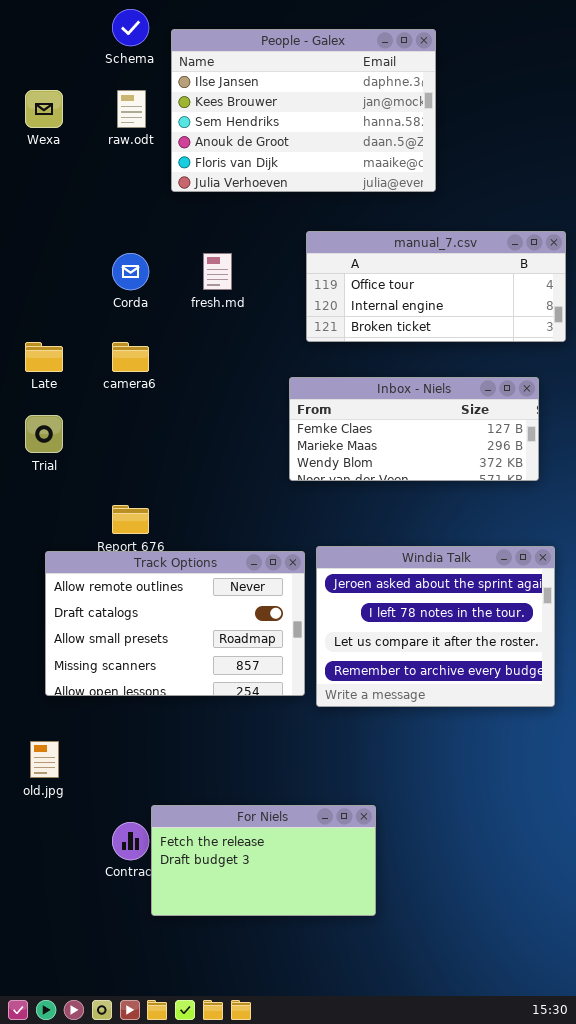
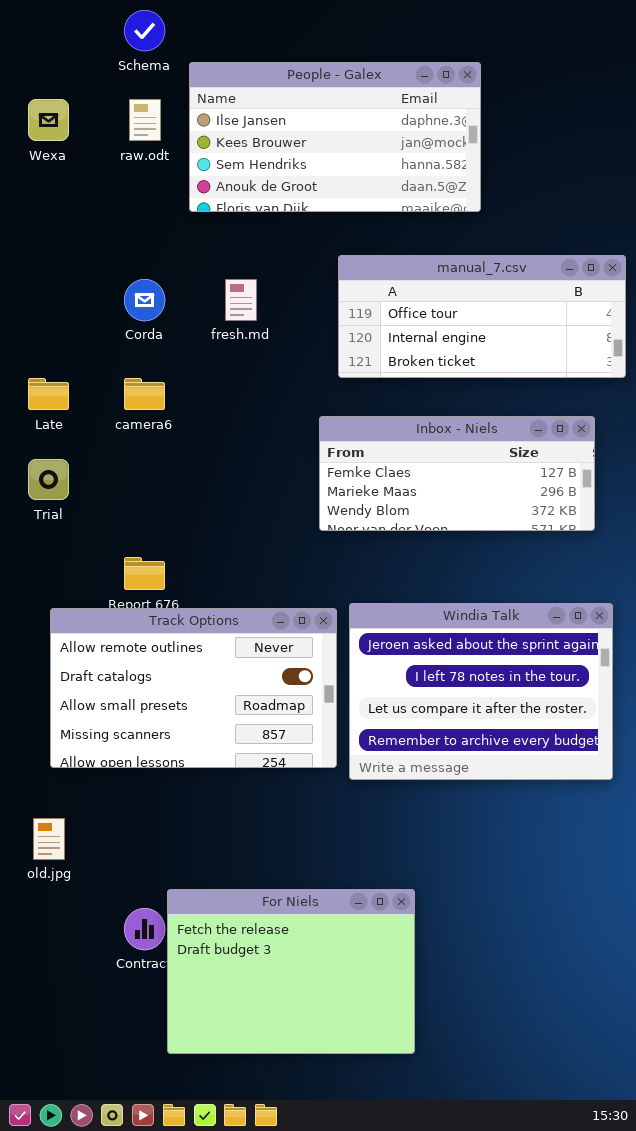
People - Galex: [171,29,436,192] -> [189,62,481,212], resized
For Niels: [151,805,376,916] -> [167,889,415,1054], resized

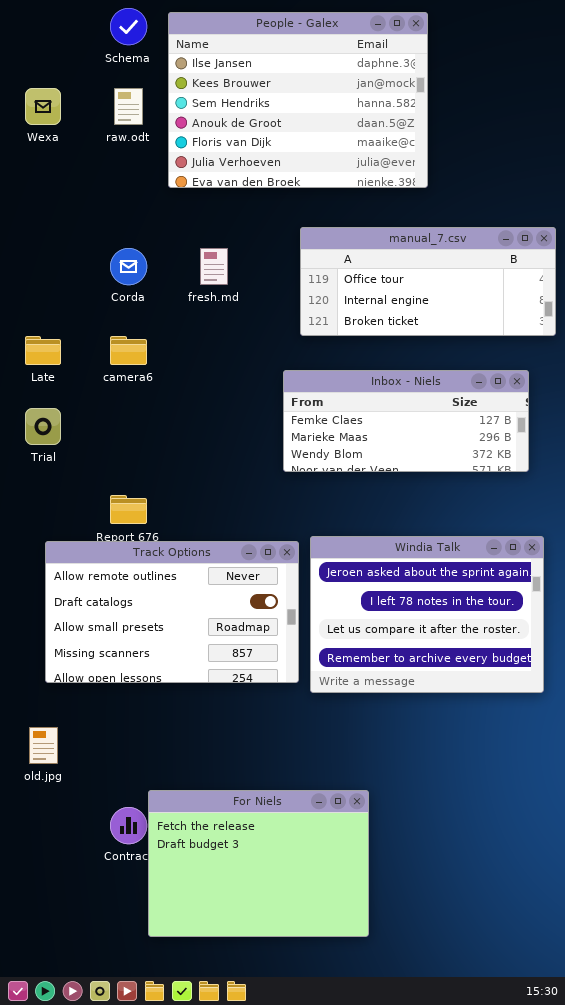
People - Galex: [189,62,481,212] -> [168,12,428,188], resized

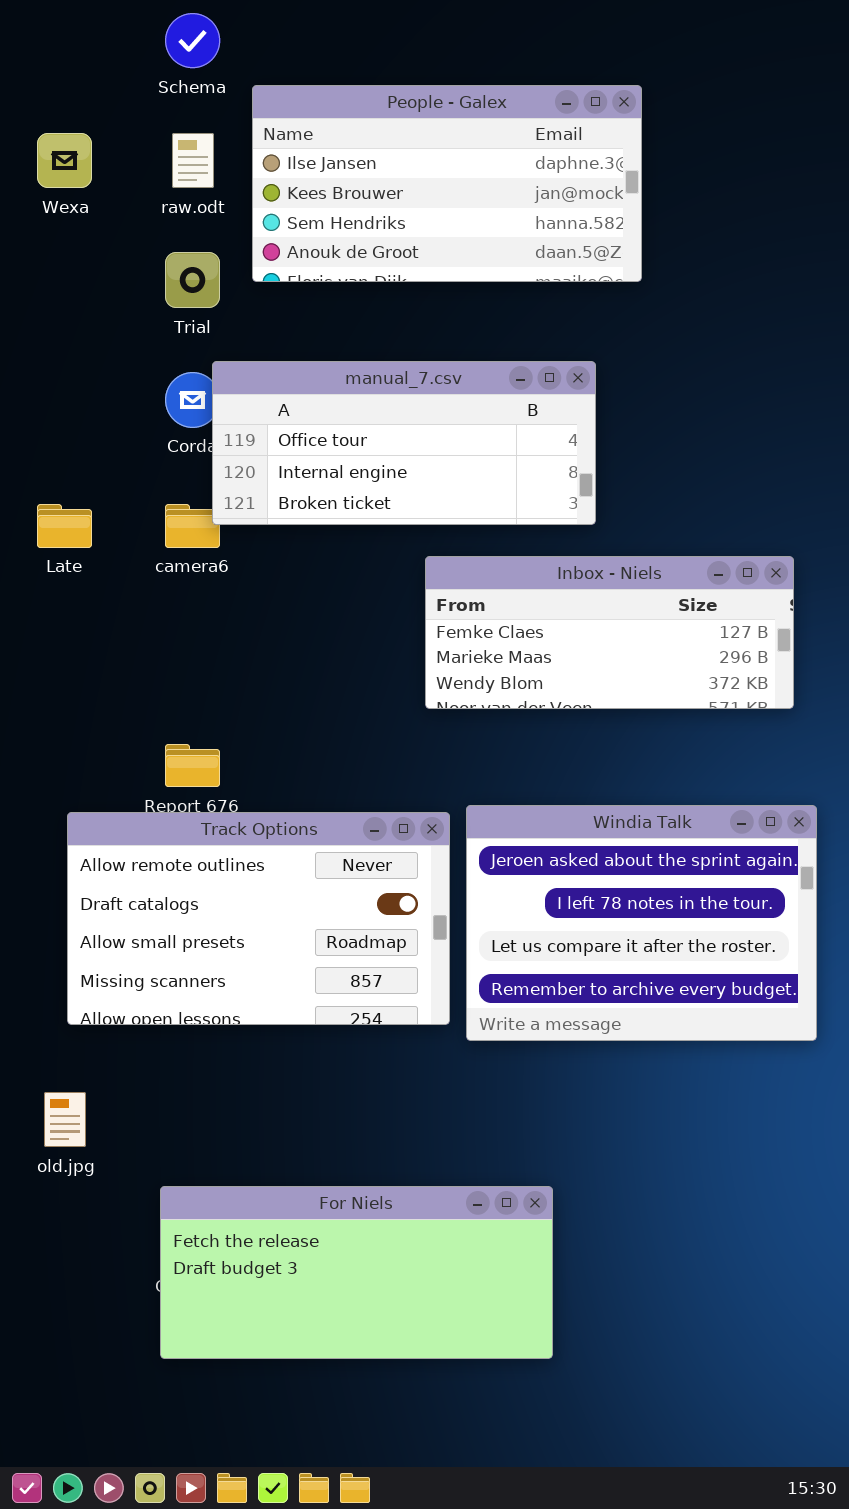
People - Galex: [168,12,428,188] -> [252,85,642,282], resized
manual_7.csv: [300,227,556,336] -> [212,361,596,525], moved
Trial: [25,408,61,445] -> [165,252,220,308], moved
For Niels: [148,790,369,937] -> [160,1186,553,1359], resized

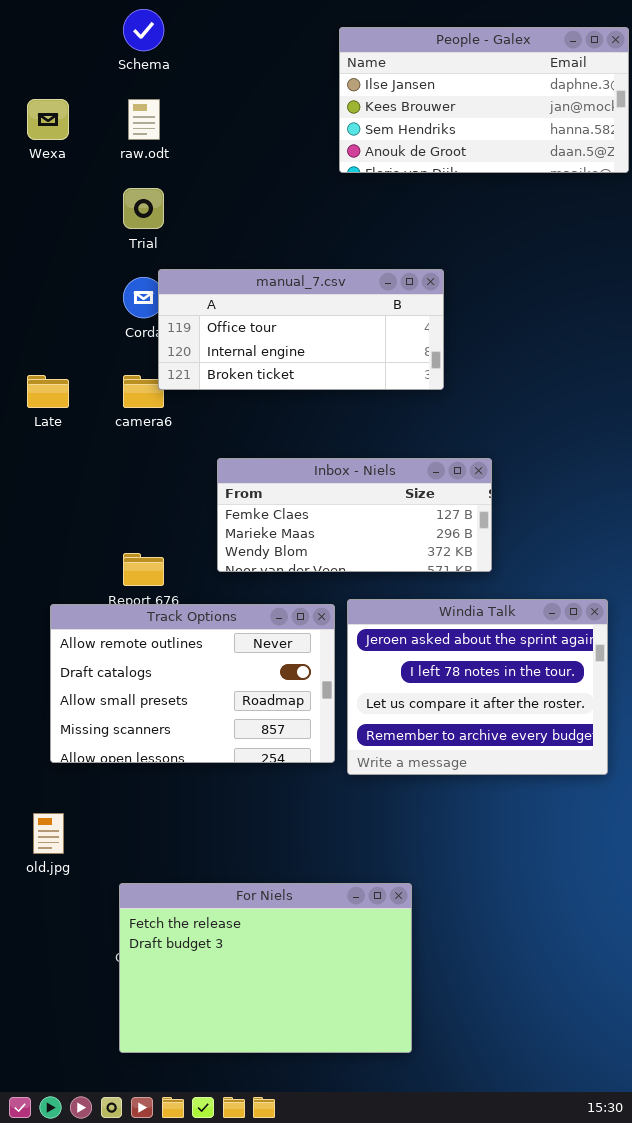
People - Galex: [252,85,642,282] -> [339,27,629,173], moved
Inbox - Niels: [425,556,794,709] -> [217,458,492,572], moved
For Niels: [160,1186,553,1359] -> [119,883,412,1053], resized

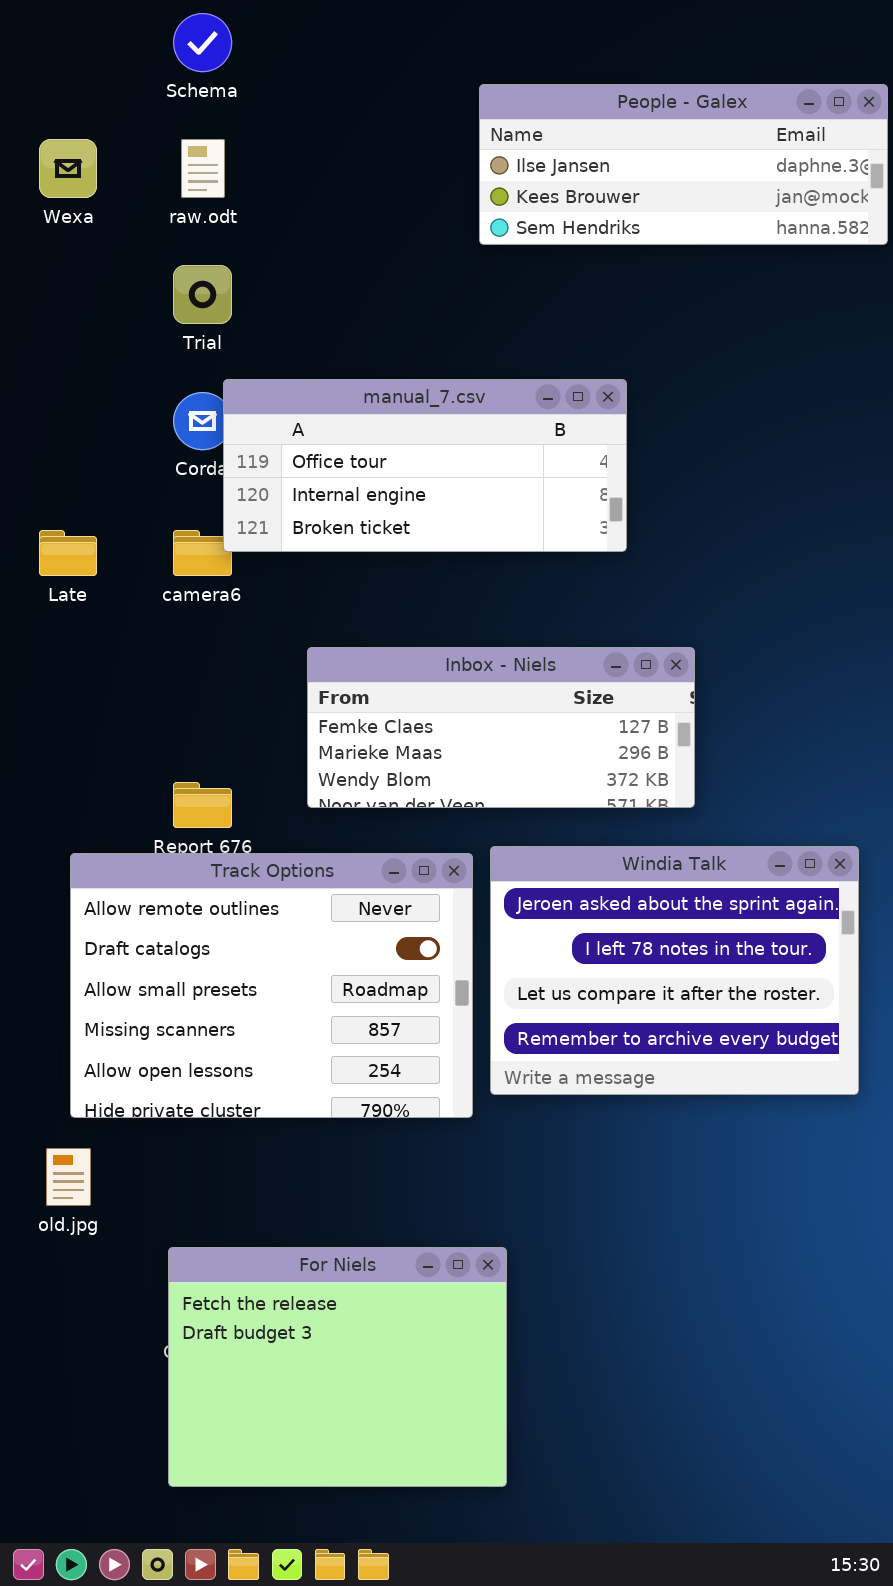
People - Galex: [339,27,629,173] -> [479,84,888,245], resized
Track Options: [50,604,335,763] -> [70,853,473,1118], resized
For Niels: [119,883,412,1053] -> [168,1247,507,1487], resized

